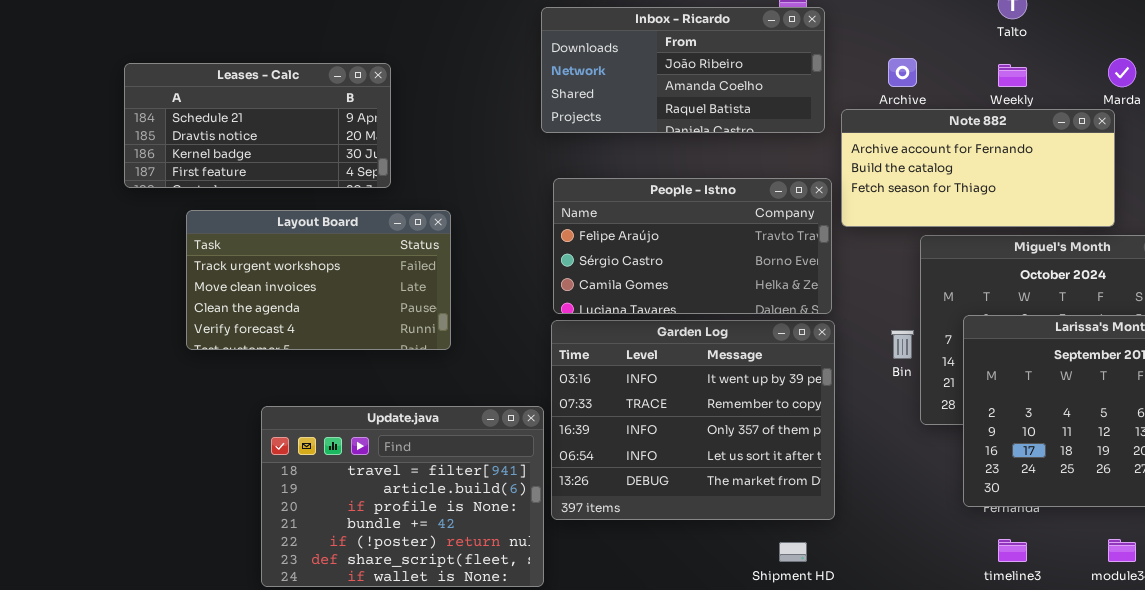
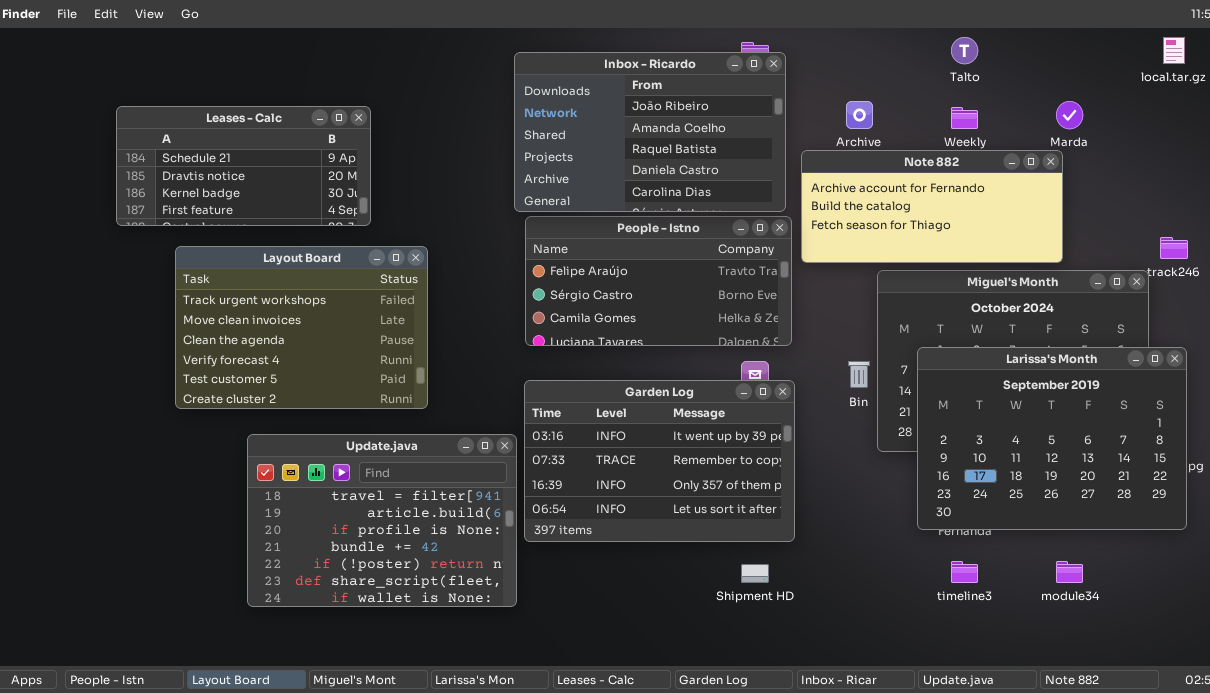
Inbox - Ricardo: [541,7,825,133] -> [514,52,786,212], resized
Layout Board: [186,210,451,350] -> [175,246,428,409], resized
Garden Log: [551,320,835,520] -> [524,380,795,542], resized

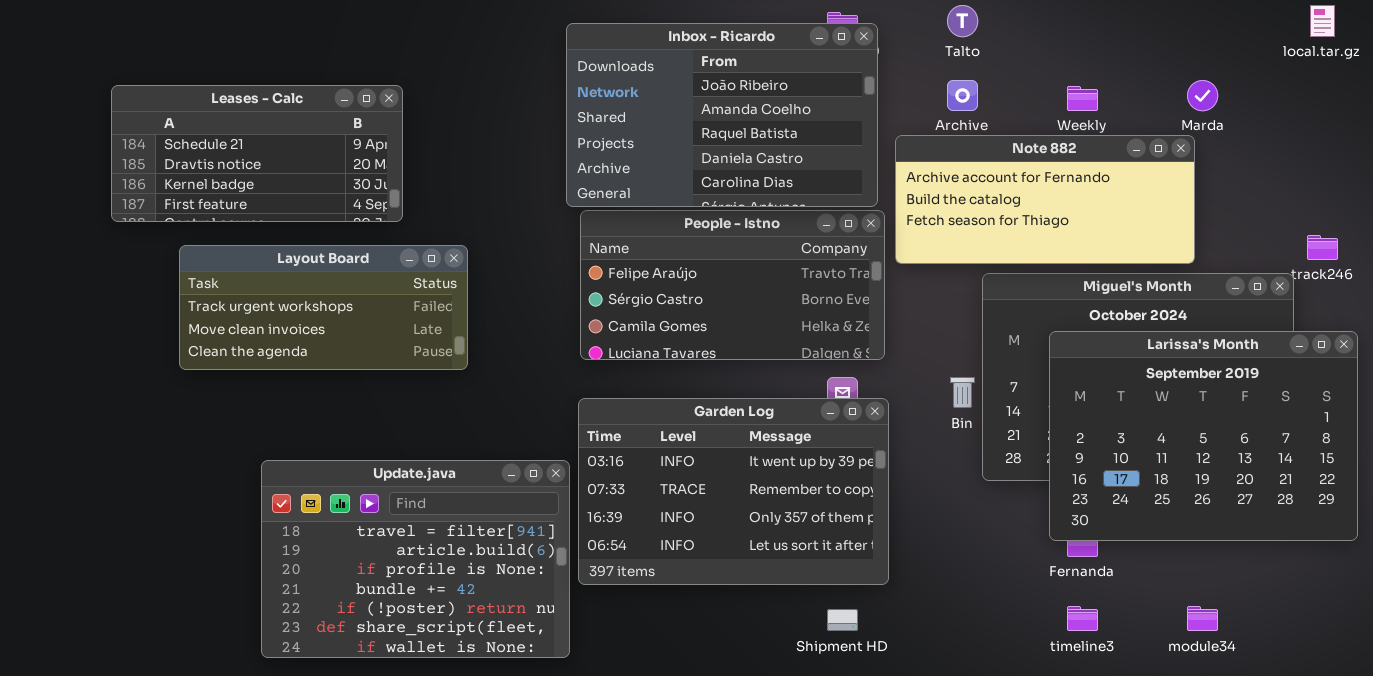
Talto: [951,37,978,64] -> [947,5,978,37], moved
Layout Board: [175,246,428,409] -> [179,245,468,370], resized
Larissa's Month: [917,347,1187,530] -> [1049,331,1358,541], moved

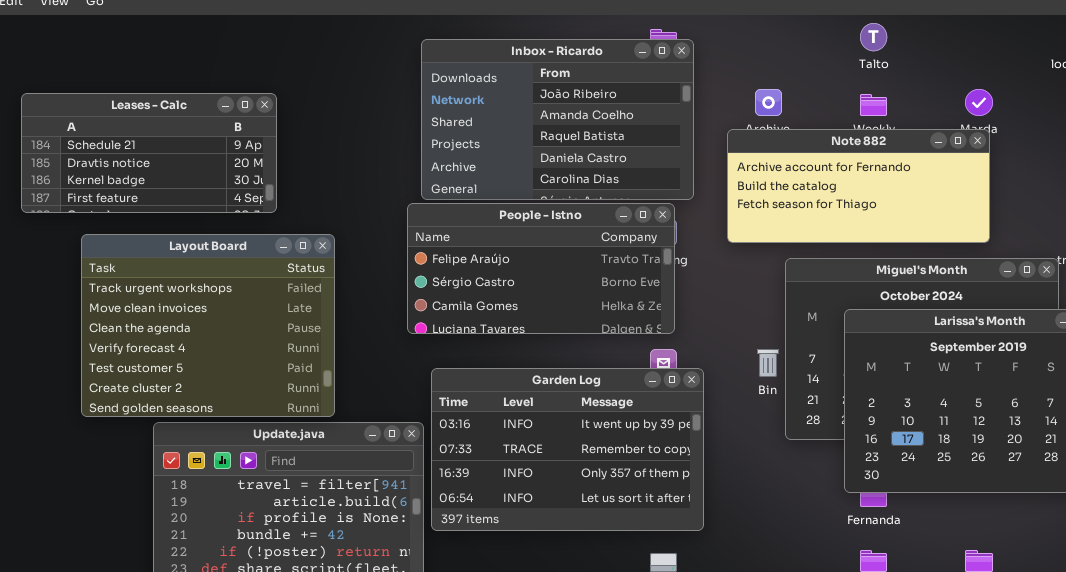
Talto: [947,5,978,37] -> [860,23,887,51], moved
Note 882: [895,135,1195,264] -> [727,129,990,243], moved
People - Istno: [580,210,885,360] -> [407,203,675,334], moved
Layout Board: [179,245,468,370] -> [81,234,335,417], resized

